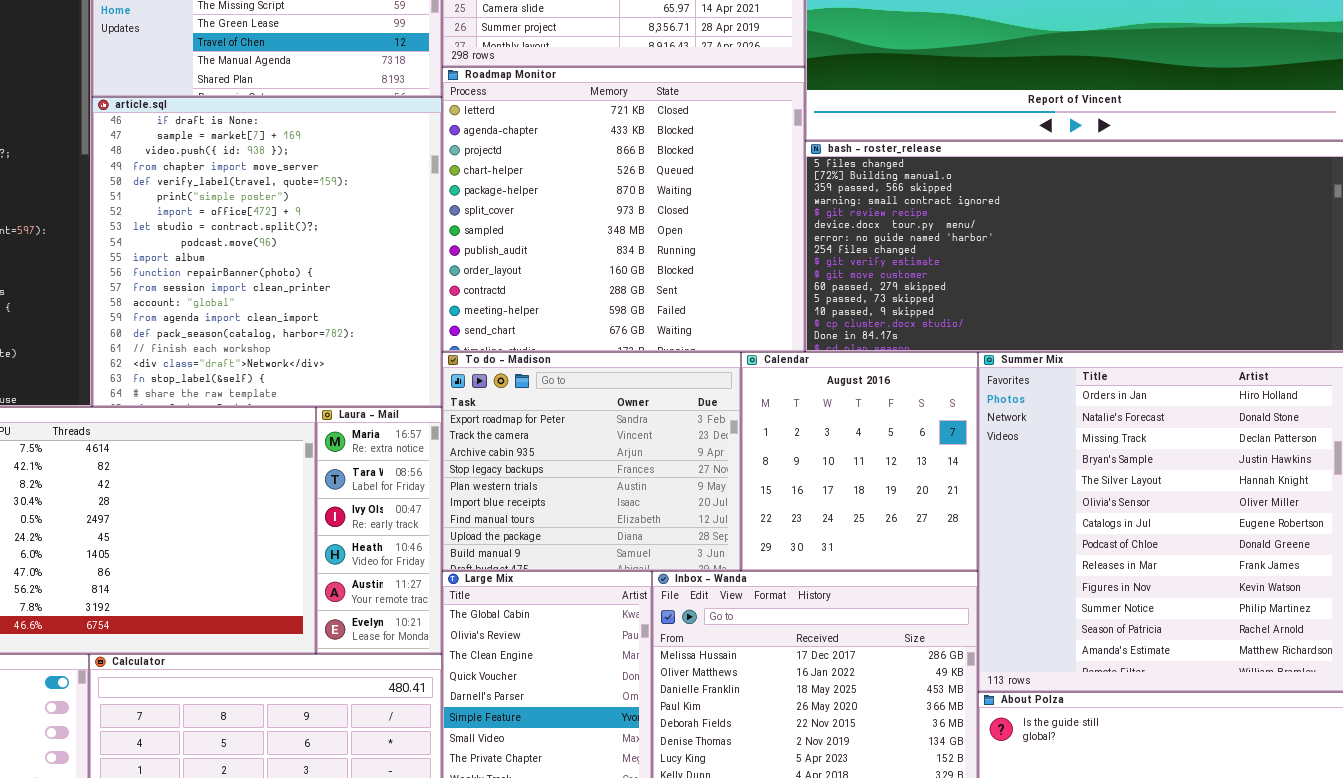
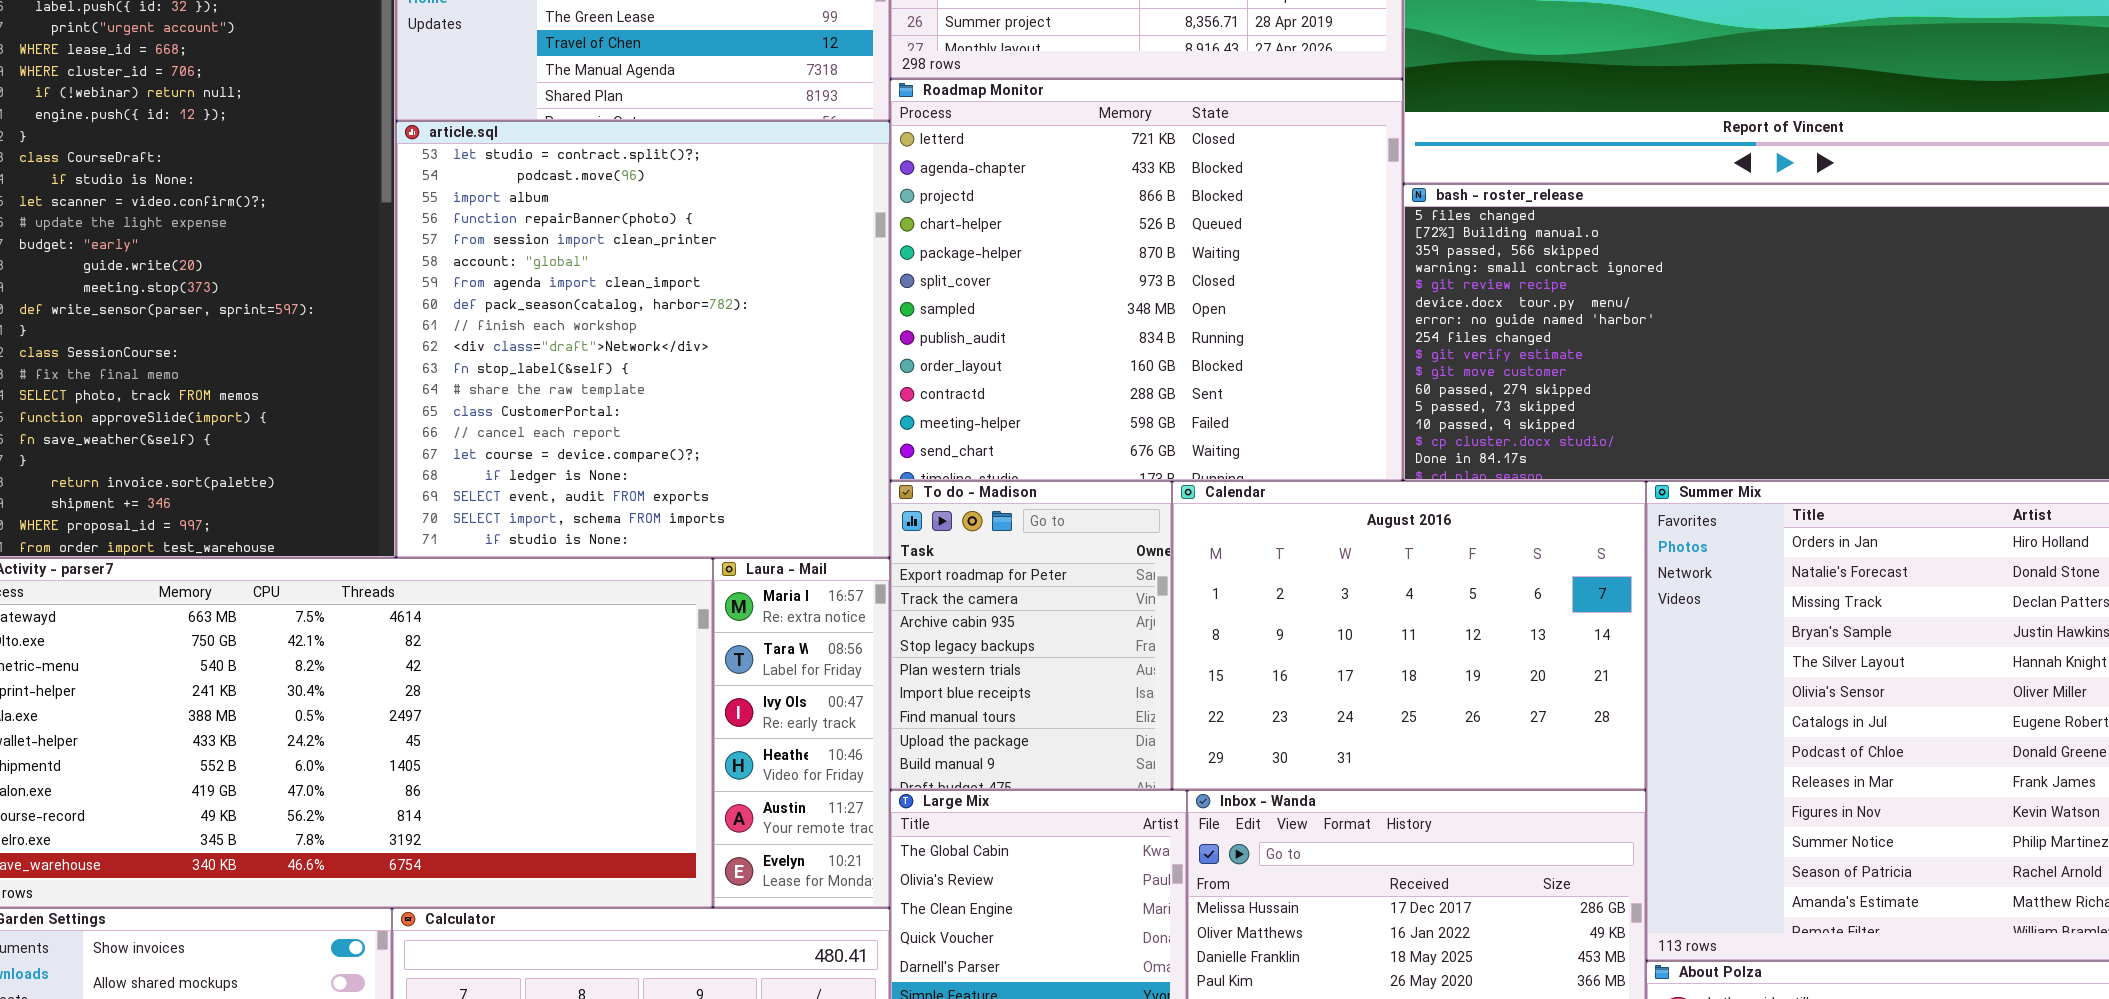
article.sql: [92,97,442,407] -> [396,121,890,558], scrolled down 7 rows
To do - Madison: [442,352,741,571] -> [890,481,1172,790], resized
Calendar: [741,352,978,571] -> [1172,481,1646,790], resized

